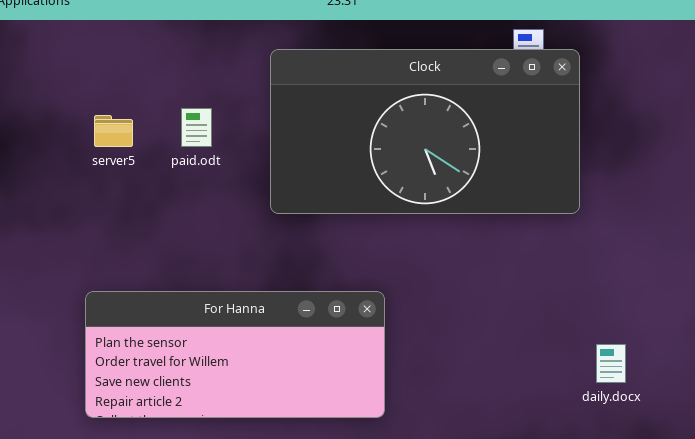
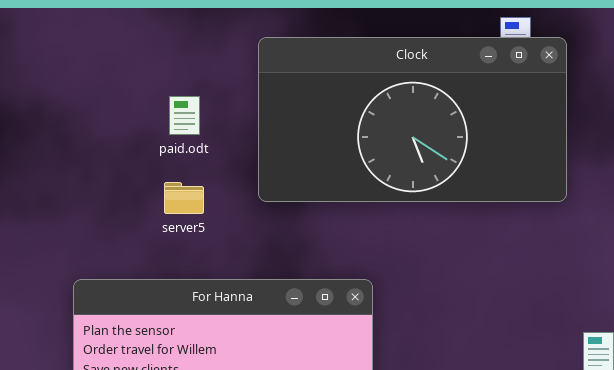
server5: [94,115,133,147] -> [164,182,204,214], moved

